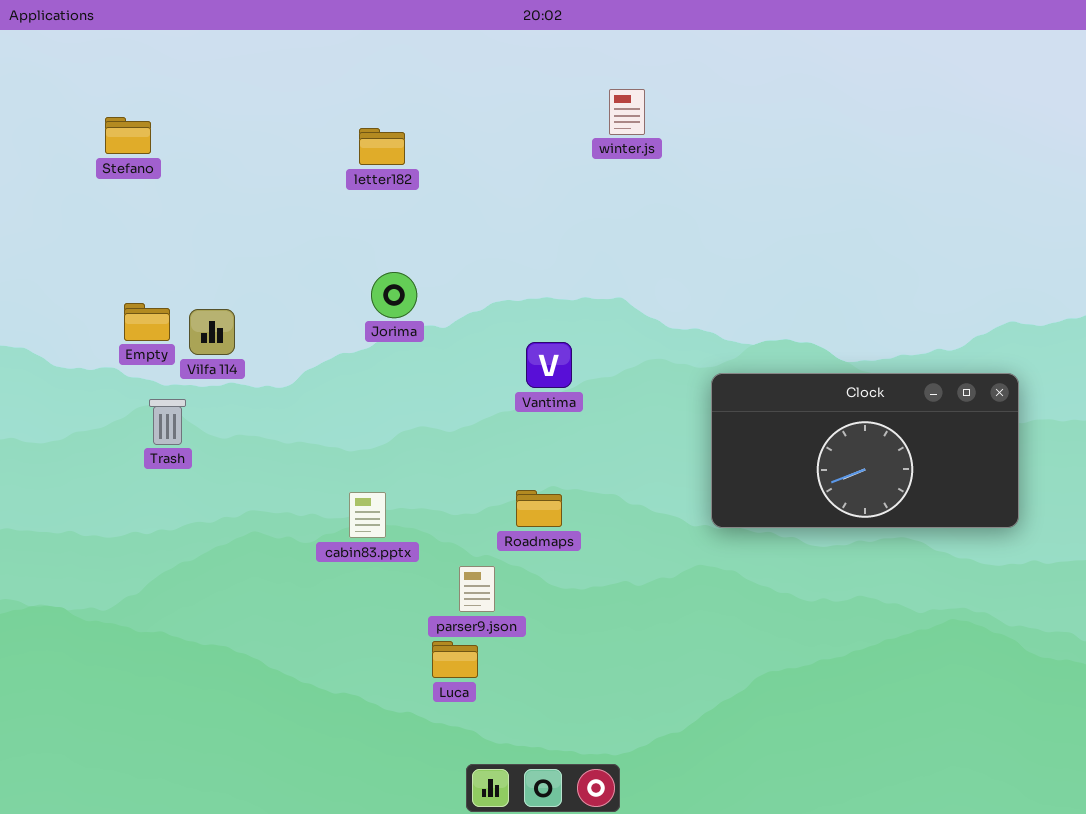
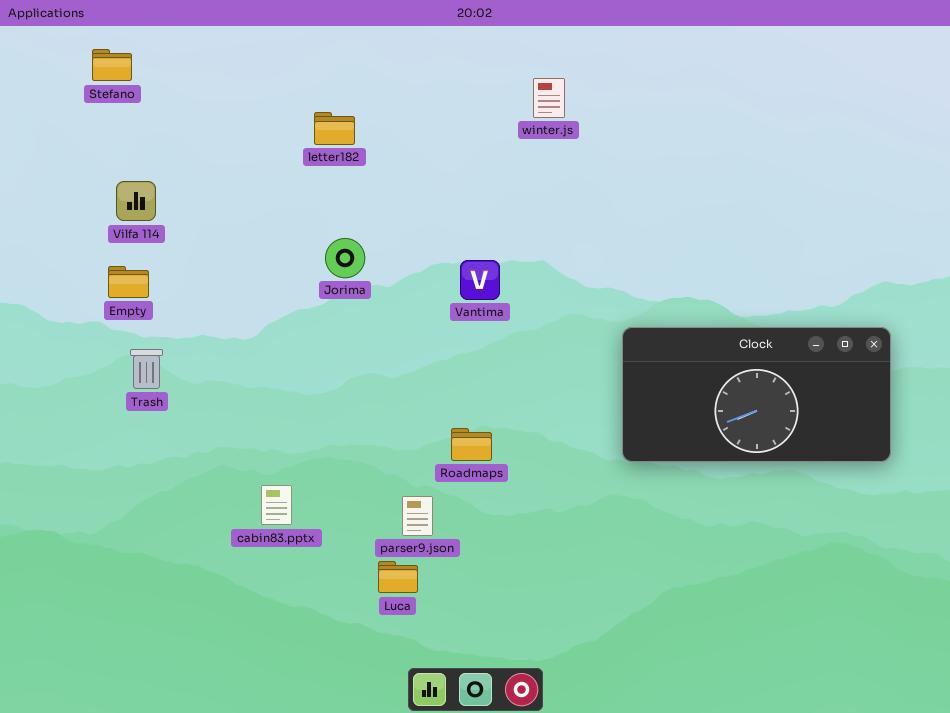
Stefano: [105,117,151,154] -> [92,49,132,81], moved
Vilfa 114: [189,309,235,355] -> [116,181,156,221], moved
Vantima: [526,342,572,388] -> [460,260,500,300], moved
cabin83.pptx: [349,492,386,538] -> [261,485,292,525], moved

